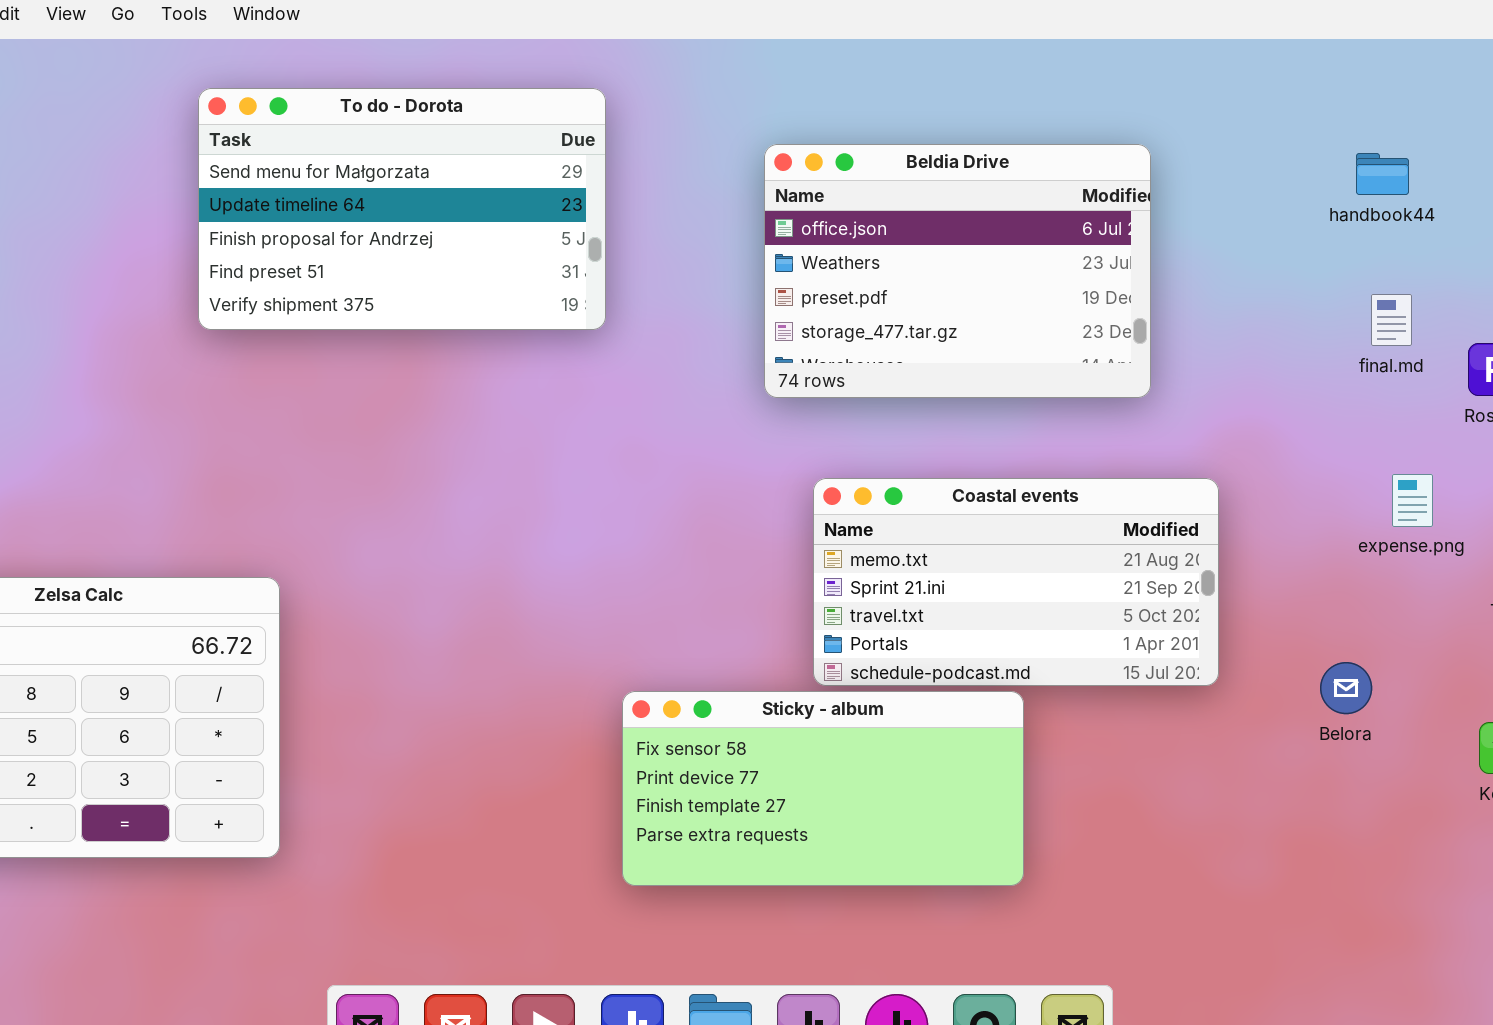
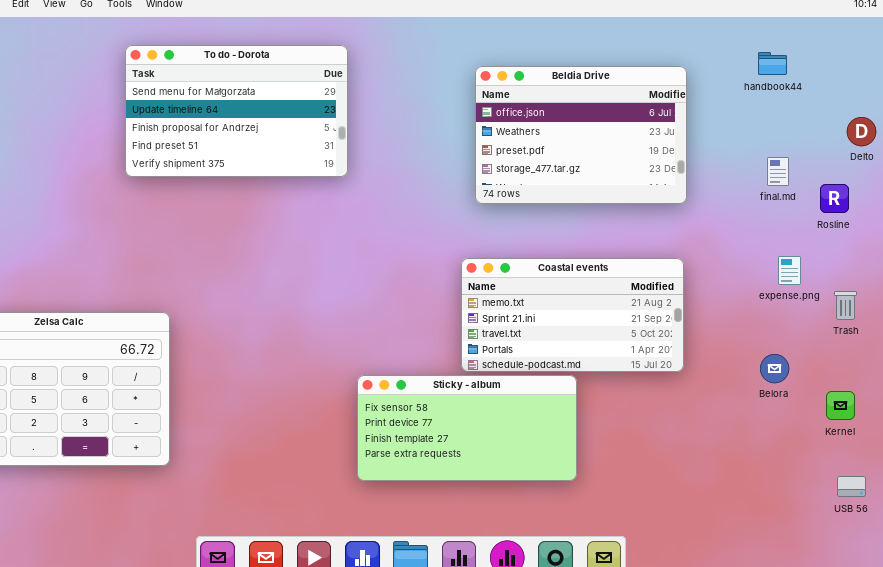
Beldia Drive: [764,144,1151,398] -> [475,66,687,204], moved
handbook44: [1356,153,1409,195] -> [758,52,787,75], moved
Belora: [1320,662,1372,714] -> [760,354,789,383], moved

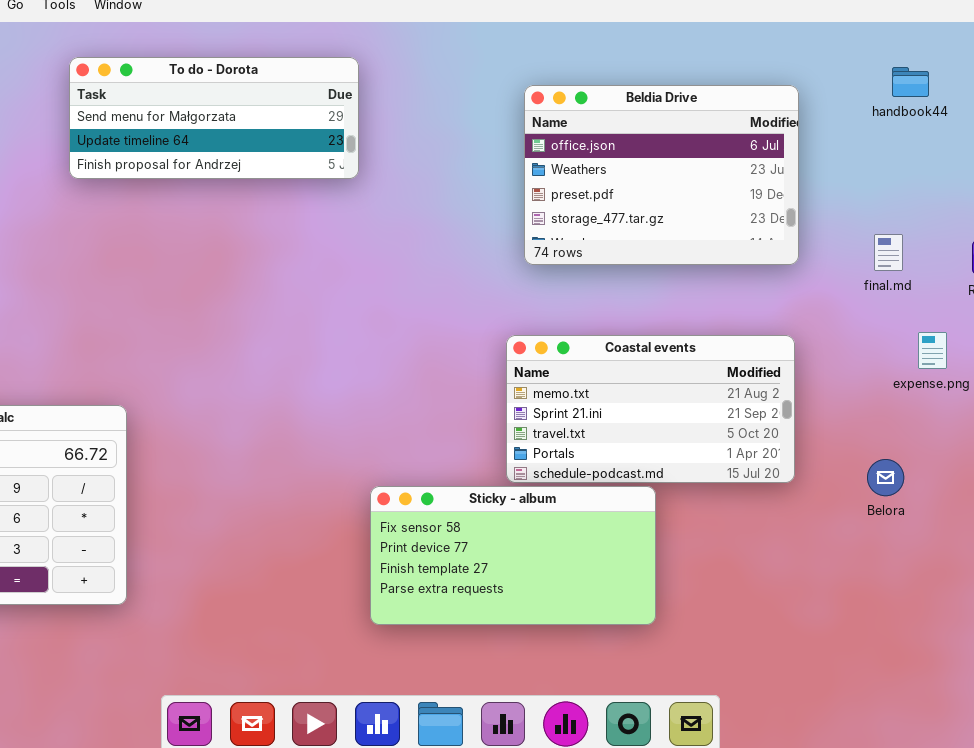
To do - Dorota: [125,45,348,177] -> [69,57,359,179], resized
final.md: [767,157,789,186] -> [874,234,903,271], moved
Belora: [760,354,789,383] -> [867,459,904,496], moved

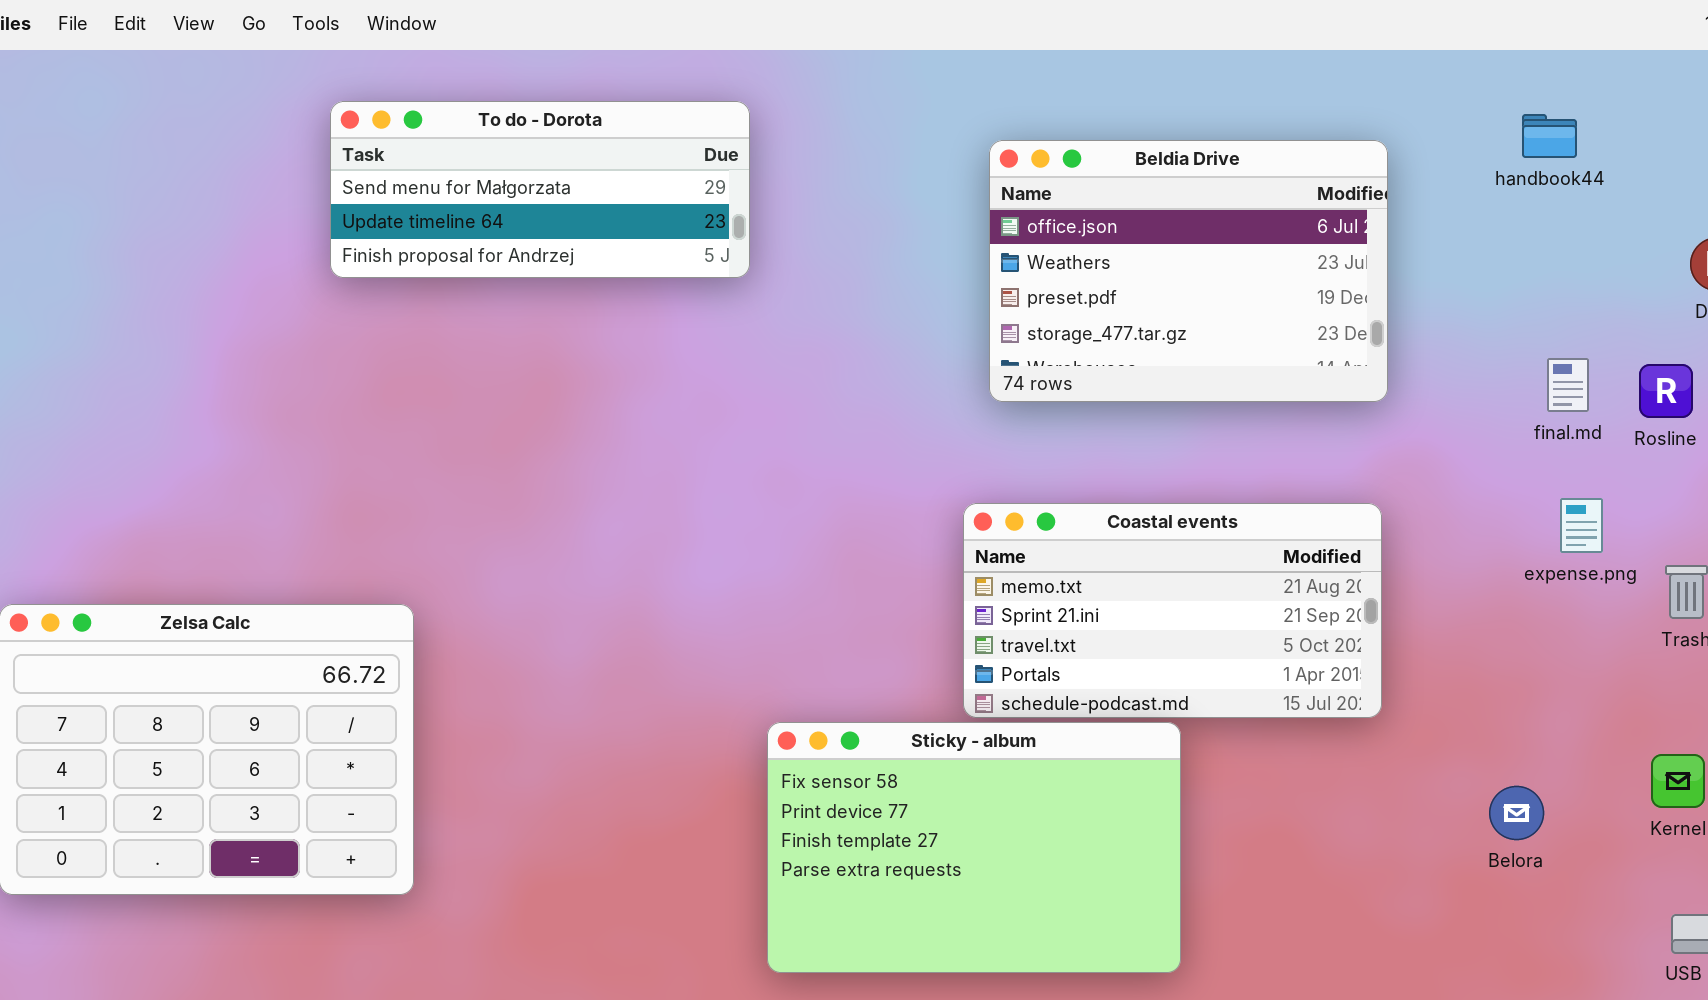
final.md: [874,234,903,271] -> [1547,358,1589,412], moved
Belora: [867,459,904,496] -> [1489,786,1544,840], moved
Sticky - album: [370,486,656,625] -> [767,722,1181,973], resized

